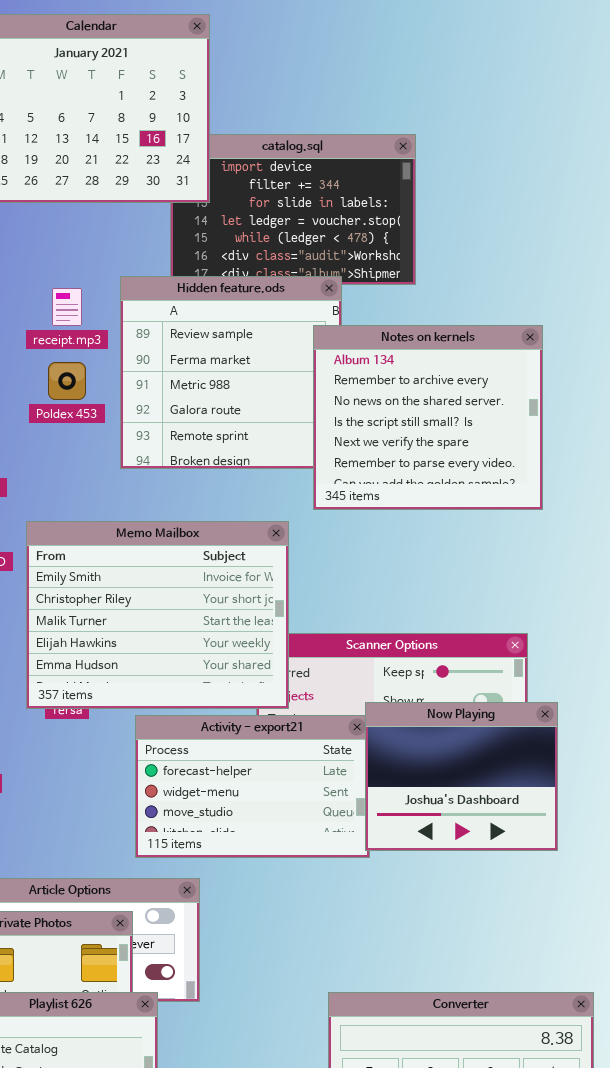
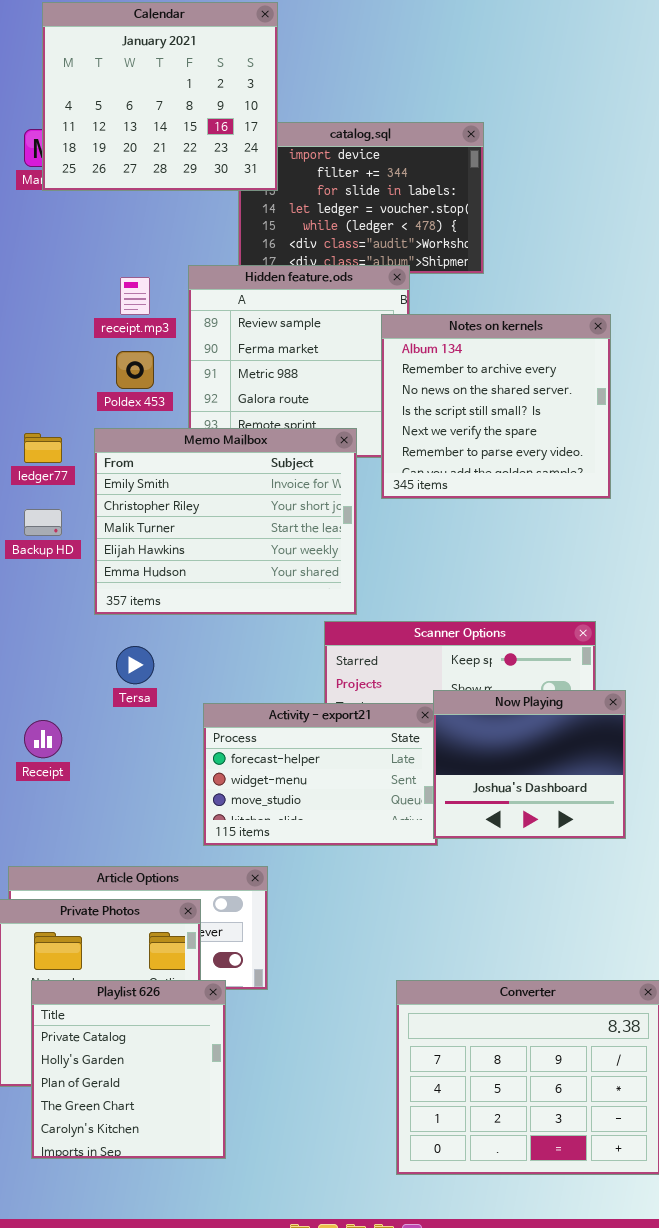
Memo Mailbox: [26,521,289,709] -> [94,428,357,615], moved

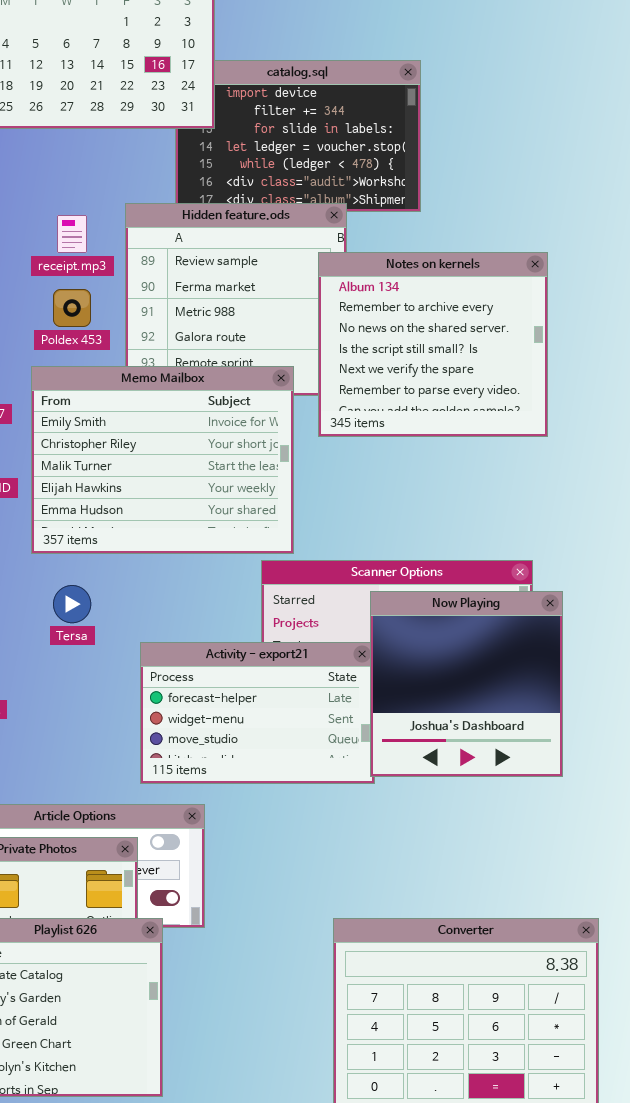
Now Playing: [433,690,626,839] -> [370,591,563,777], resized

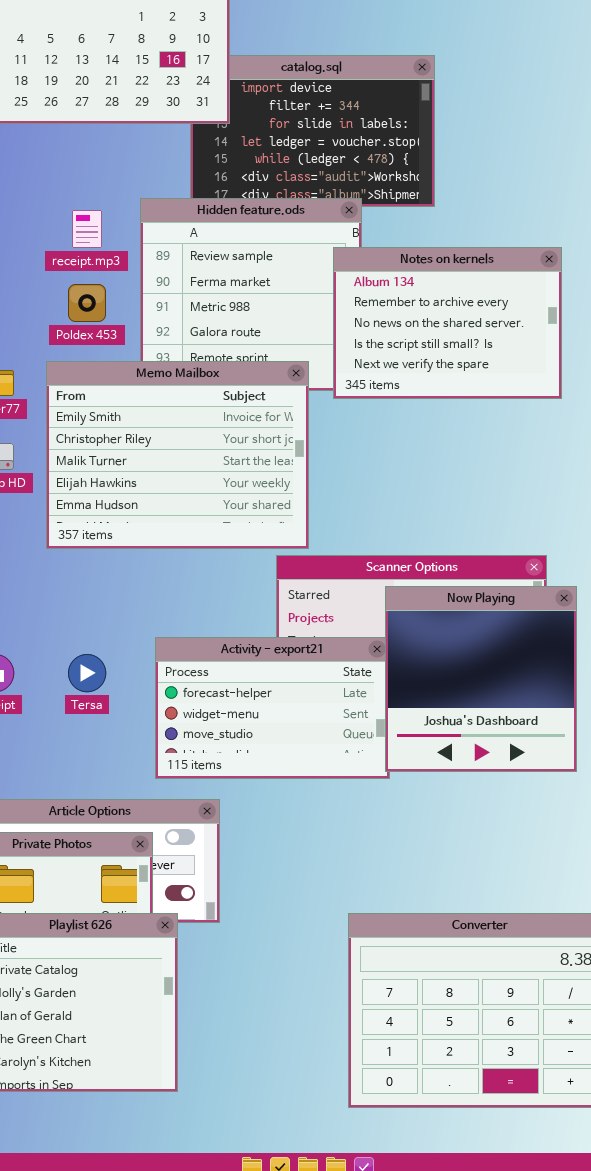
Notes on kernels: [318,252,548,437] -> [333,247,562,399], resized
Tersa: [53,585,91,623] -> [68,654,106,692], moved

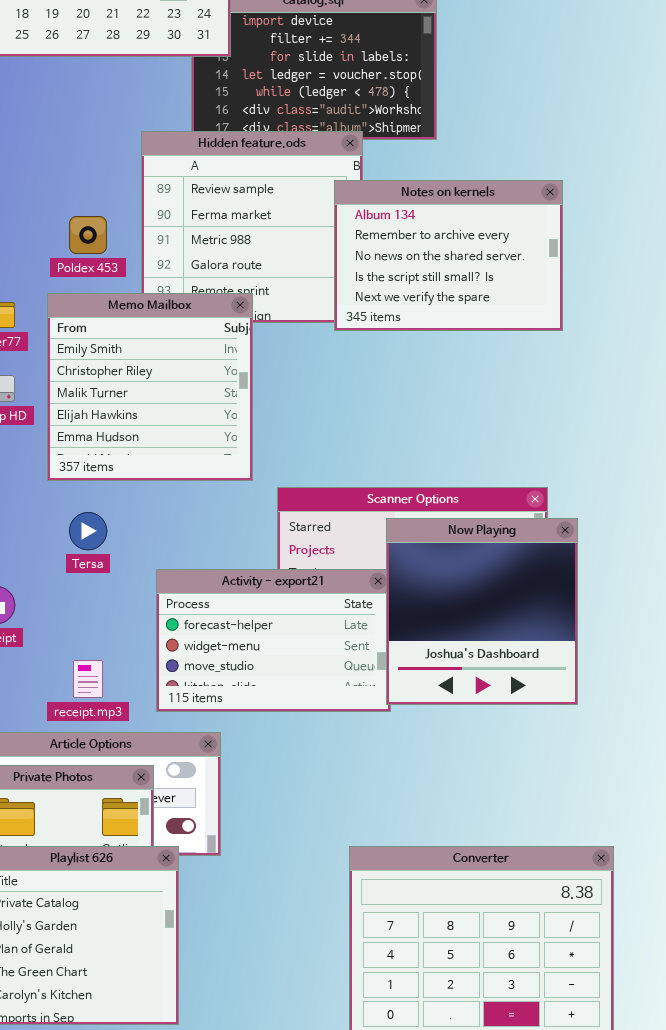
receipt.mp3: [72,210,102,248] -> [73,660,103,698], moved
Memo Mailbox: [46,361,309,549] -> [47,293,253,481], resized
Tersa: [68,654,106,692] -> [69,512,107,550], moved

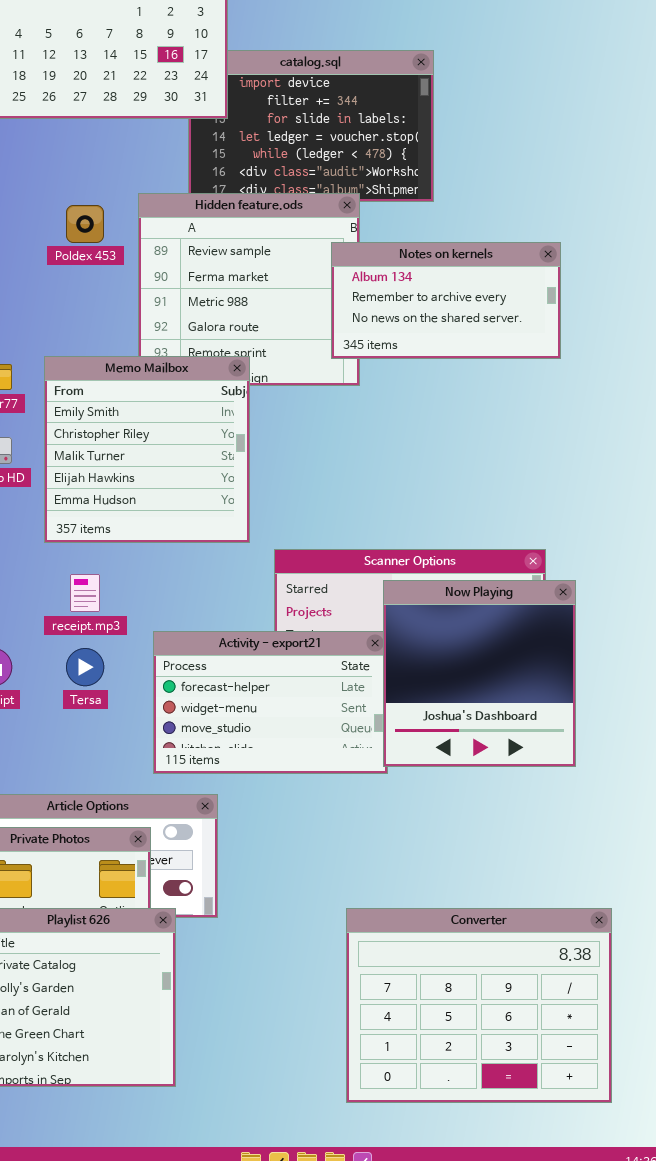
Notes on kernels: [334,180,563,331] -> [331,242,561,359], resized
Poldex 453: [69,216,107,254] -> [66,205,104,243], moved
Tersa: [69,512,107,550] -> [66,648,104,686], moved
receipt.mp3: [73,660,103,698] -> [70,574,100,612], moved

